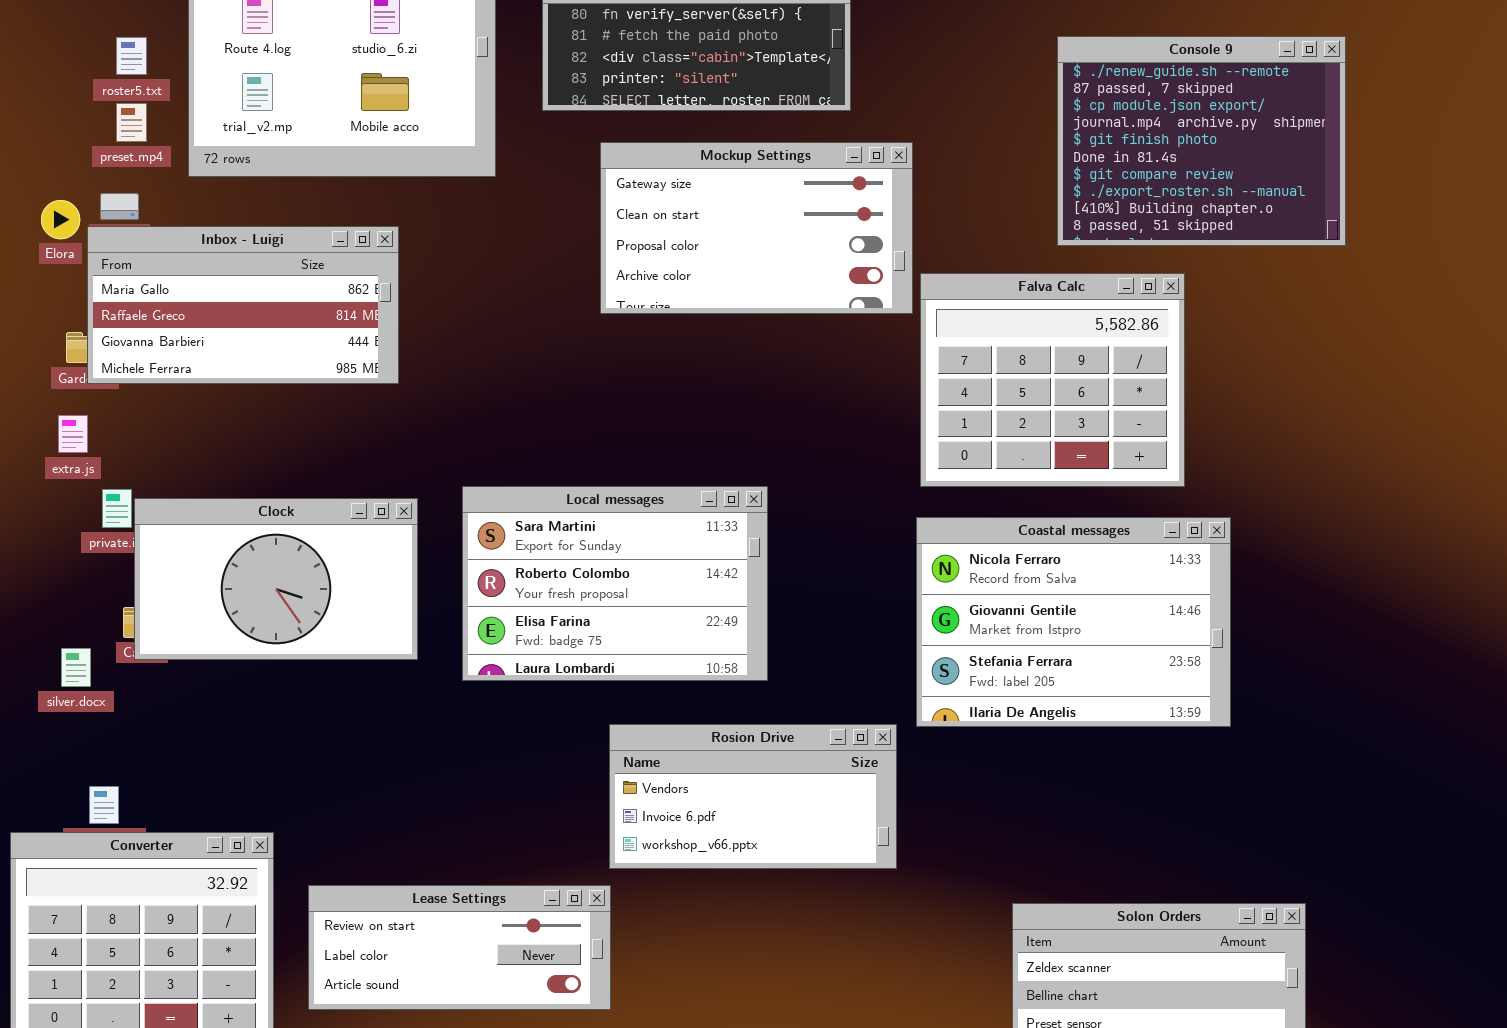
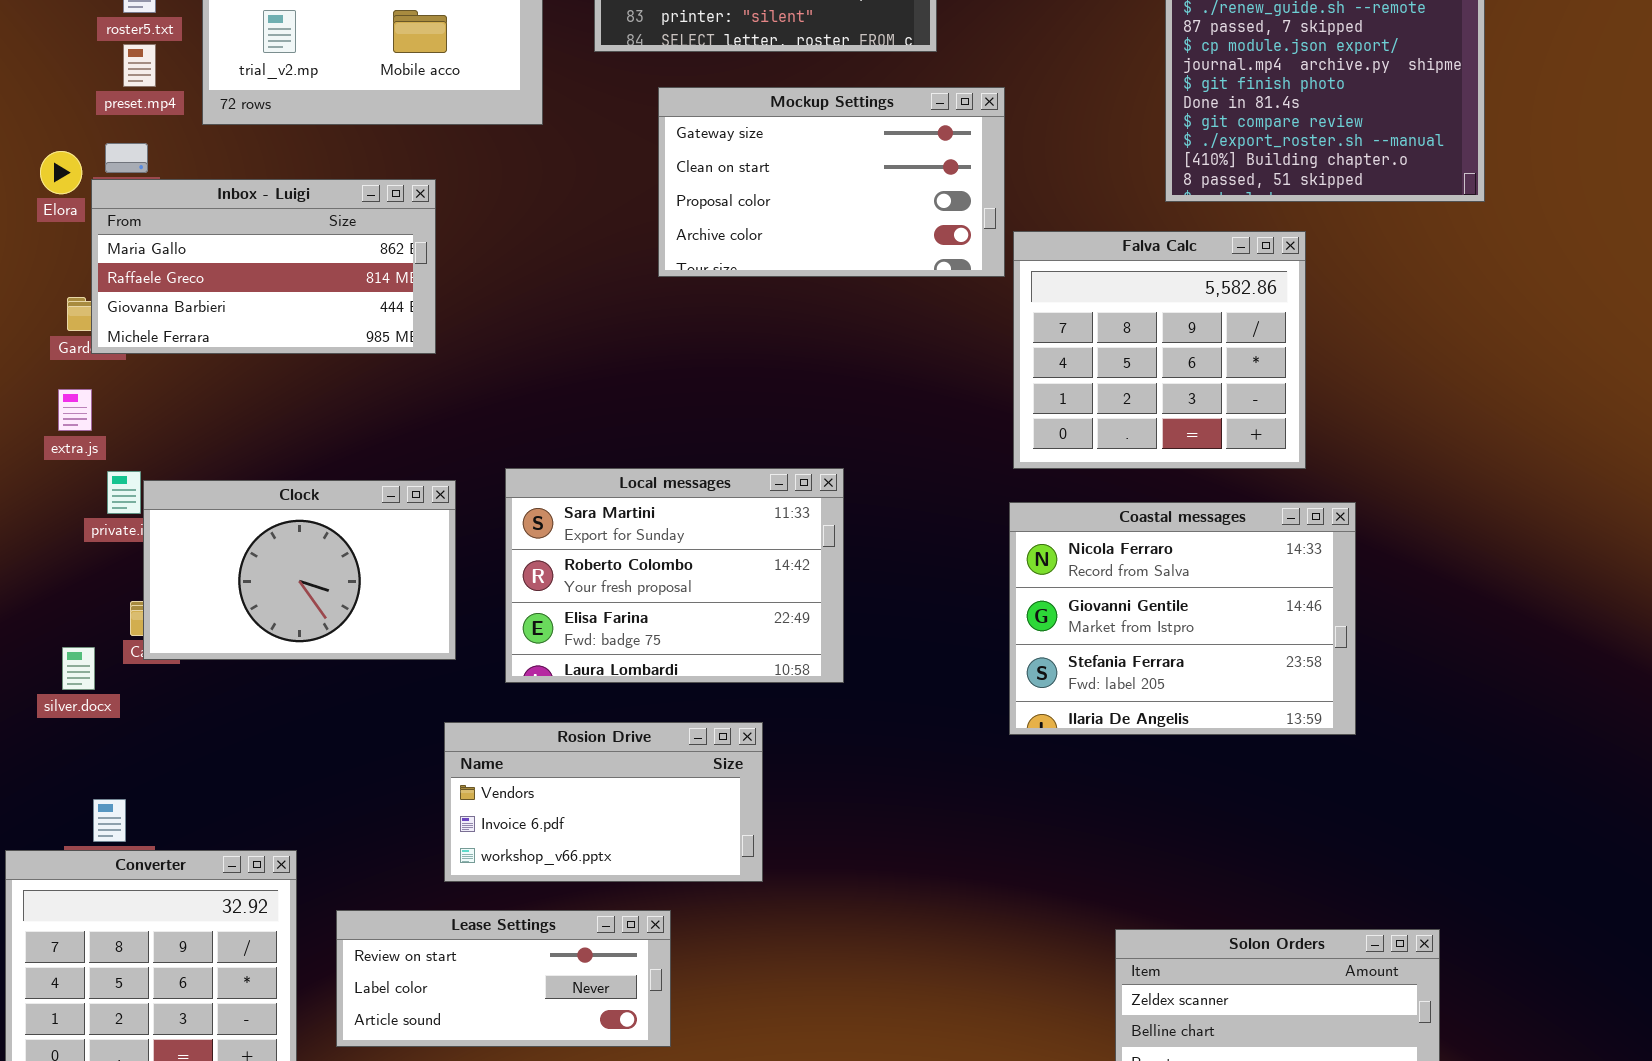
Rosion Drive: [609,724,897,869] -> [444,722,763,882], moved

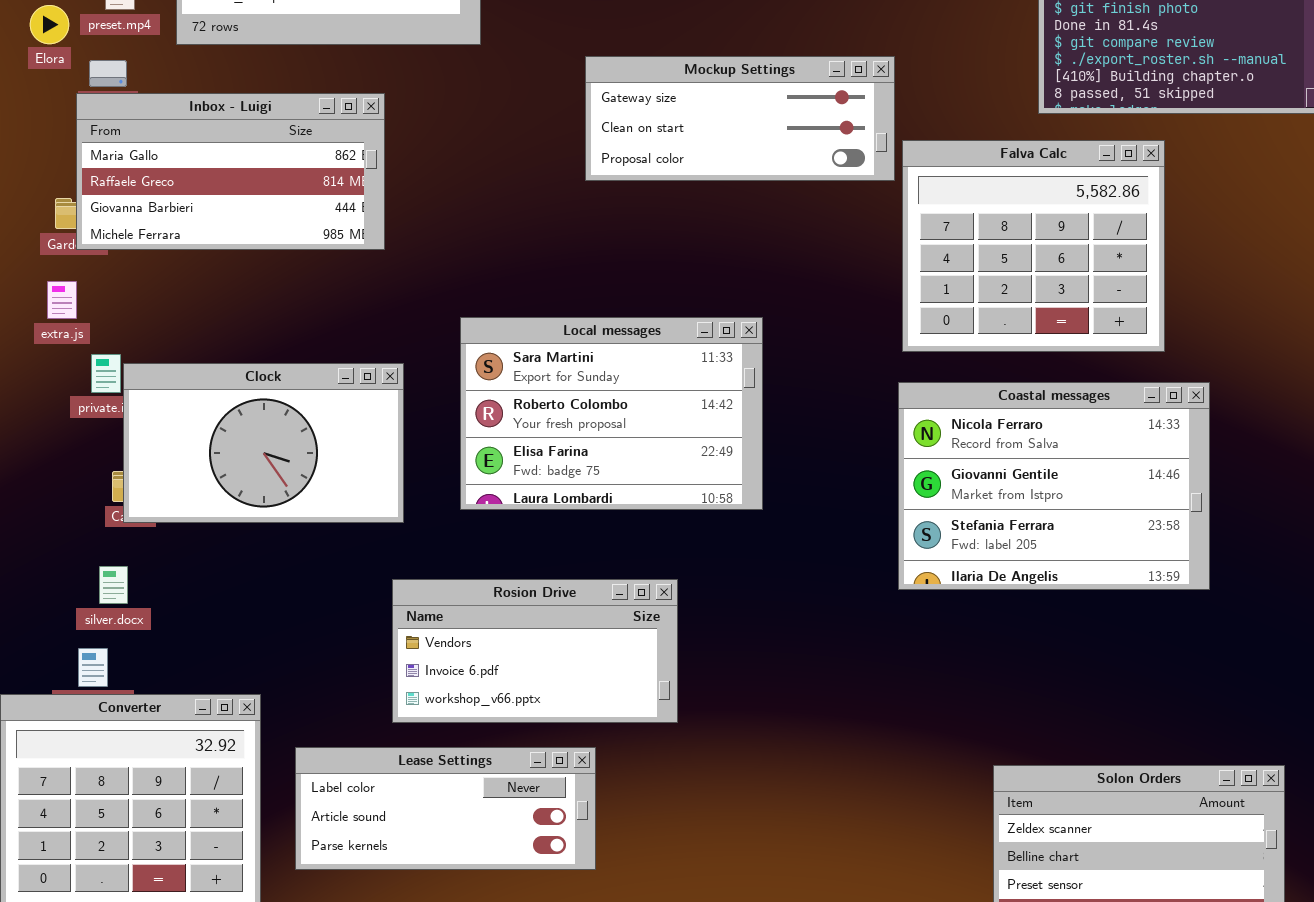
Mockup Settings: [658,87,1005,277] -> [585,56,895,181], resized
Elora: [40,151,82,194] -> [30,5,69,44], moved
Local messages: [505,468,844,683] -> [460,317,763,510], moved
silver.docx: [62,647,95,690] -> [99,566,128,604], moved
Lease Settings: [336,910,671,1047] -> [295,747,596,870], scrolled down 1 row

